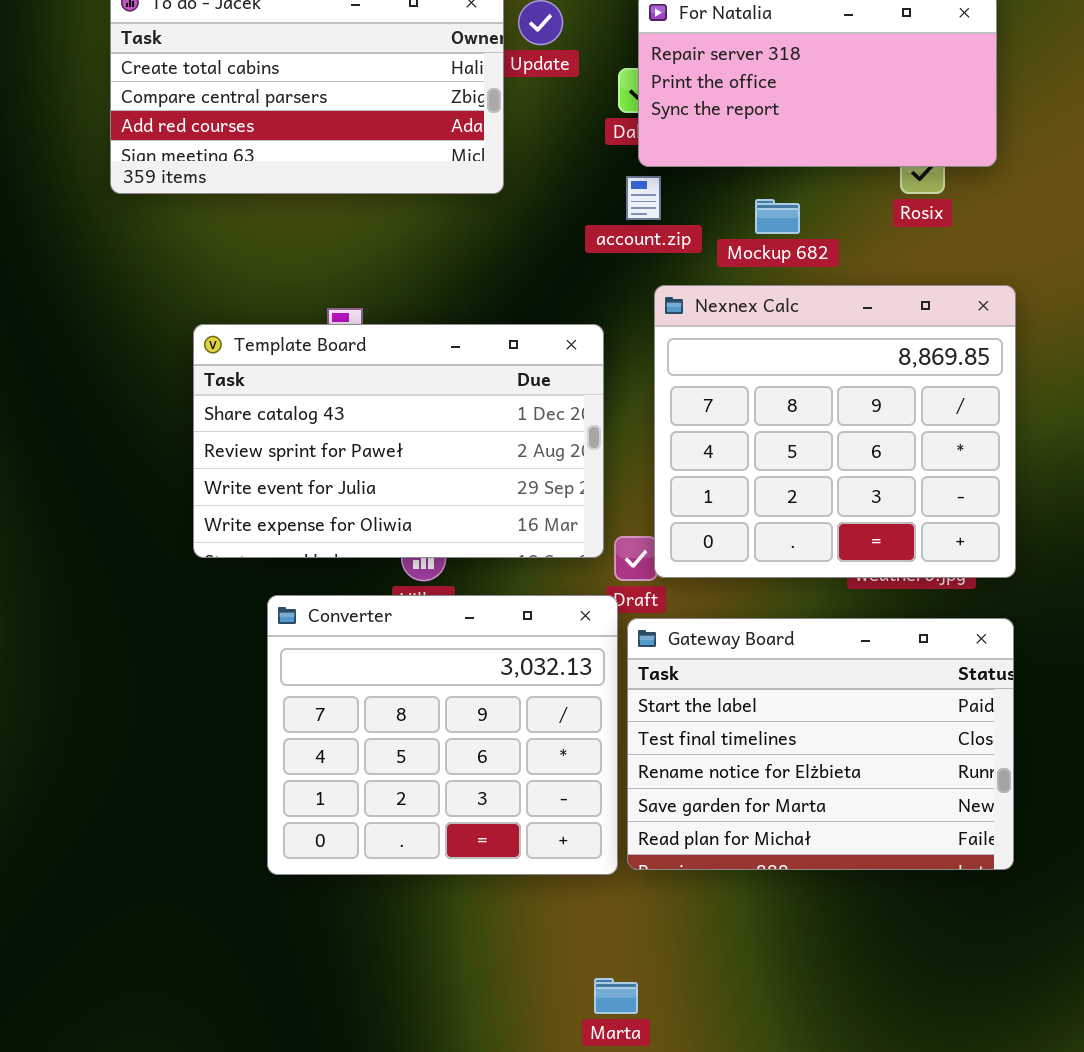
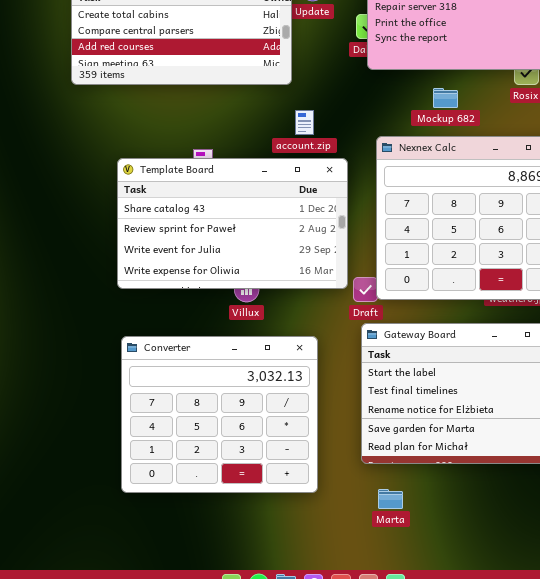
account.zip: [626,176,661,220] -> [295,110,314,135], moved
Converter: [267,595,618,875] -> [121,336,318,493], moved
Marta: [594,978,638,1014] -> [378,489,403,509], moved

